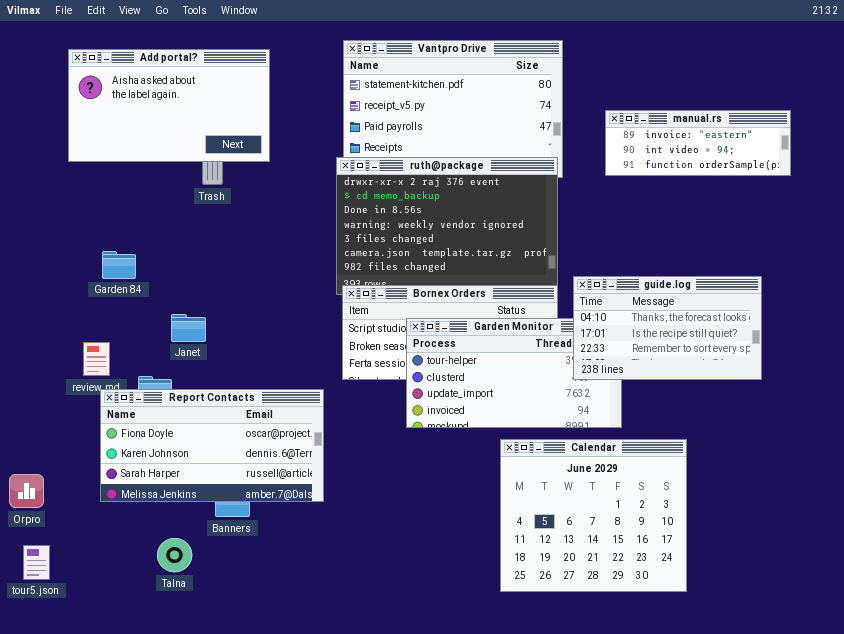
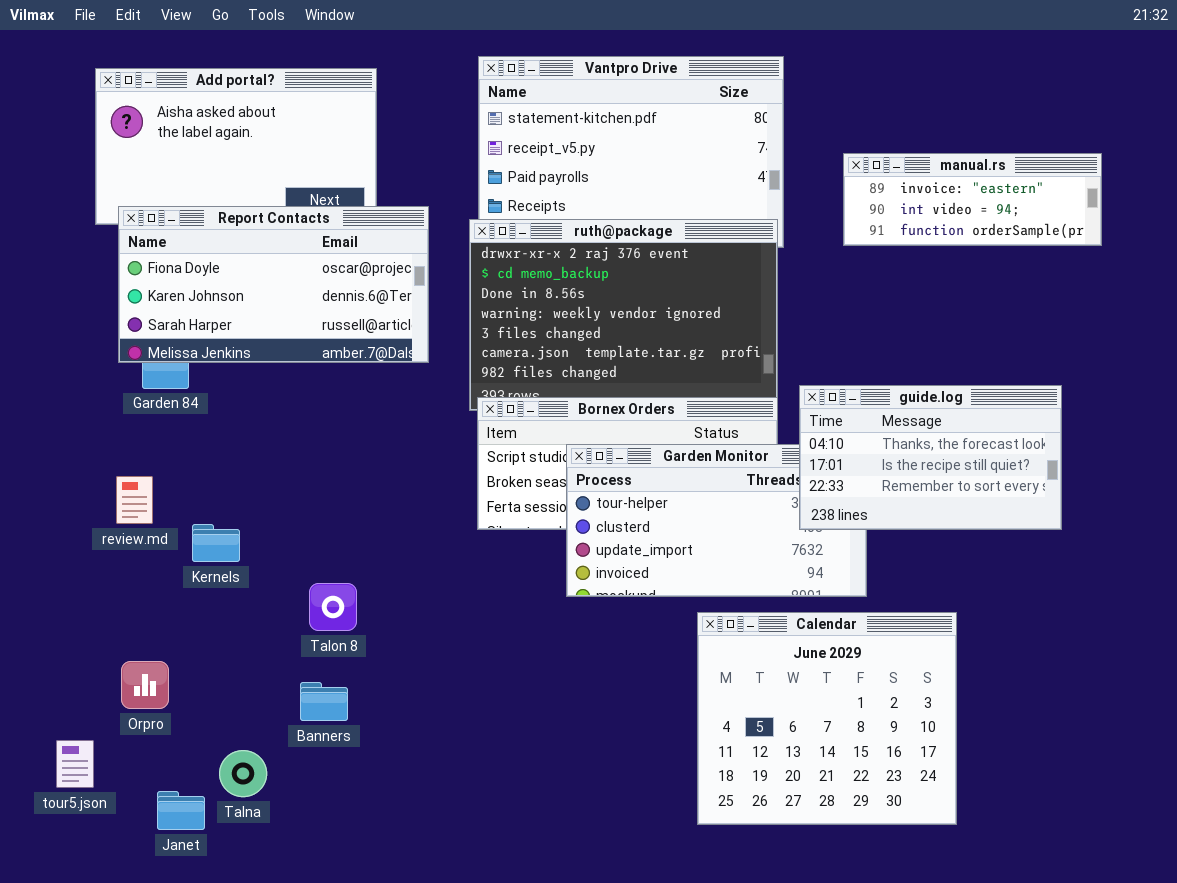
Janet: [171,314,206,342] -> [157,791,205,830], moved
Report Contacts: [100,389,324,502] -> [118,206,429,363], moved
Orpro: [9,474,44,508] -> [121,661,169,709], moved
tour5.json: [23,545,50,580] -> [56,740,94,788], moved

